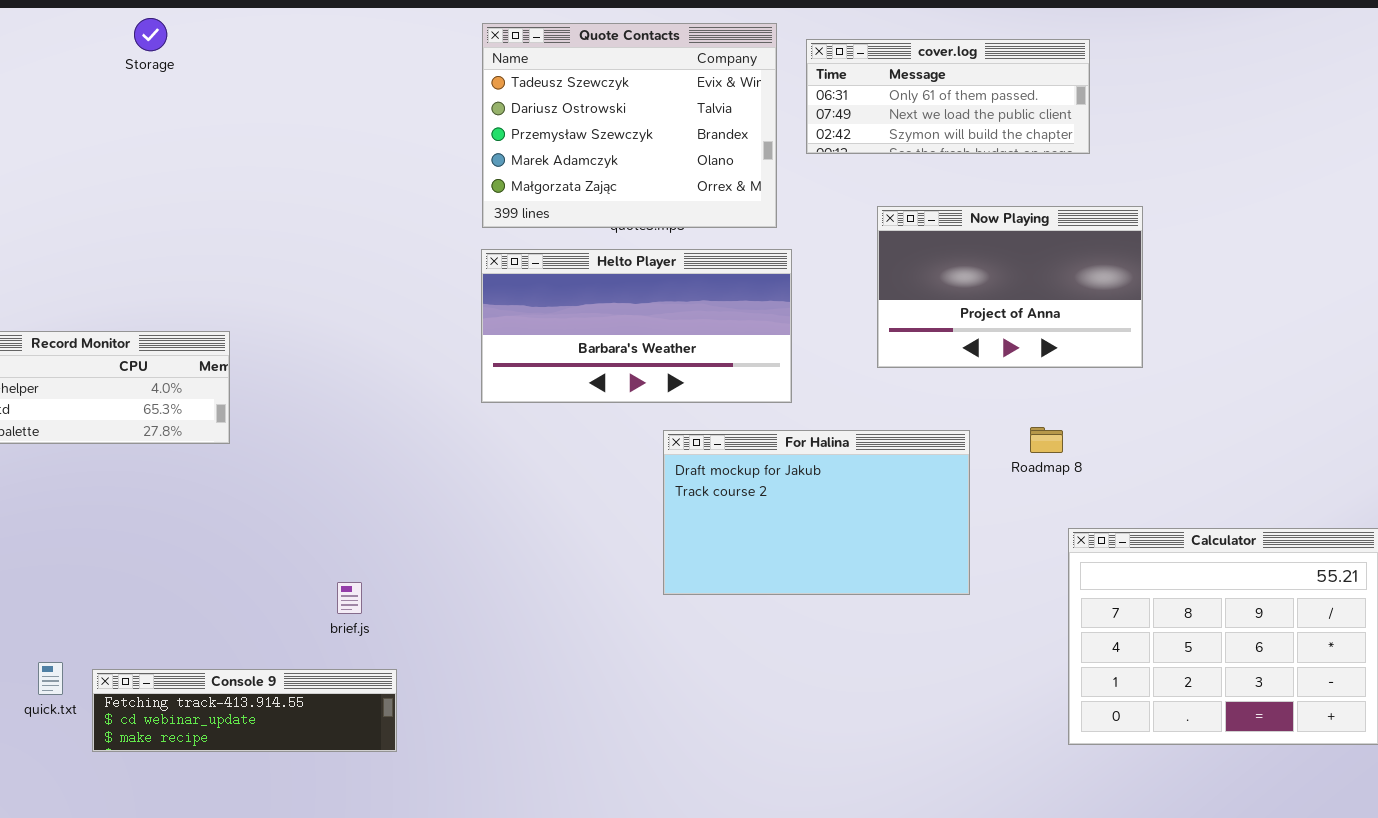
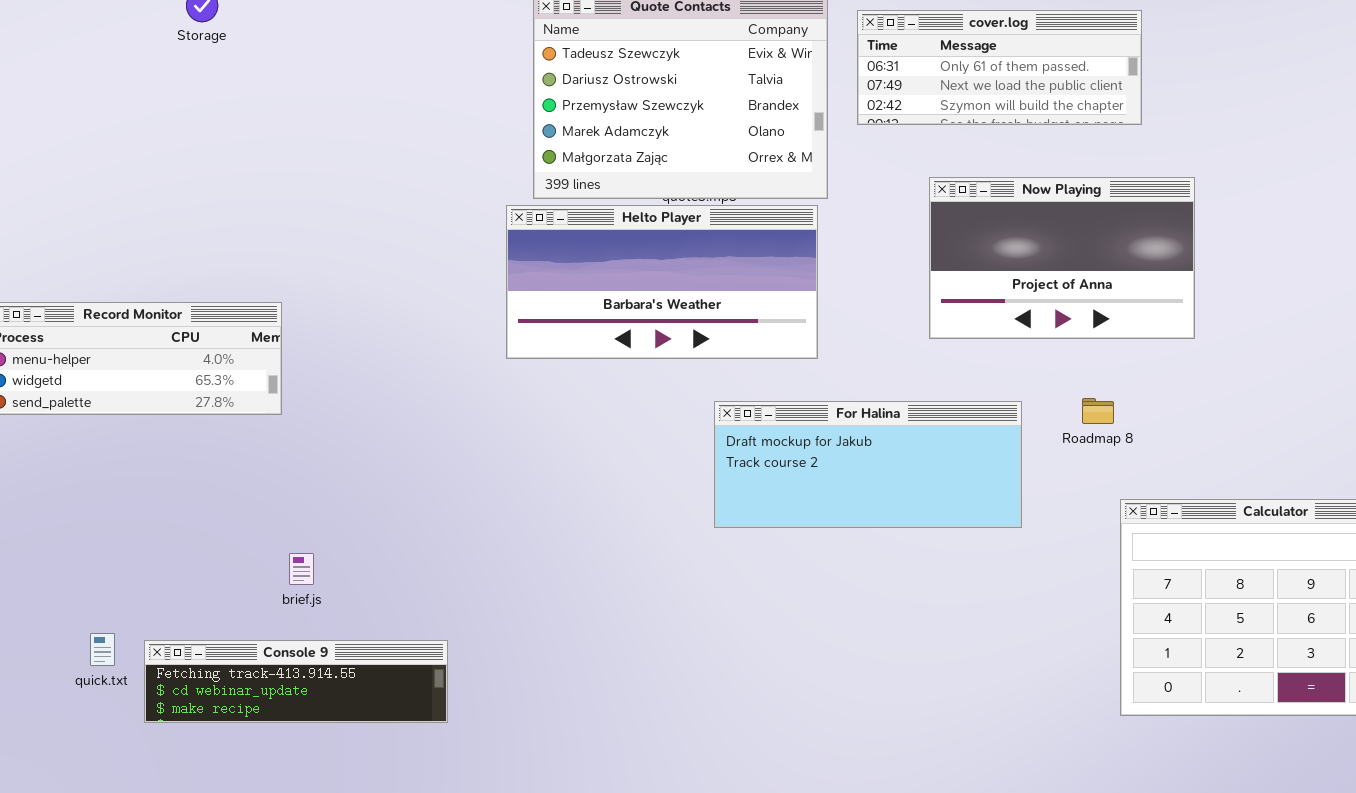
Helto Player: [481,249,792,403] -> [506,205,818,359], moved
For Halina: [663,430,970,595] -> [714,401,1022,528], resized
brief.js: [337,582,362,614] -> [289,553,314,585], moved

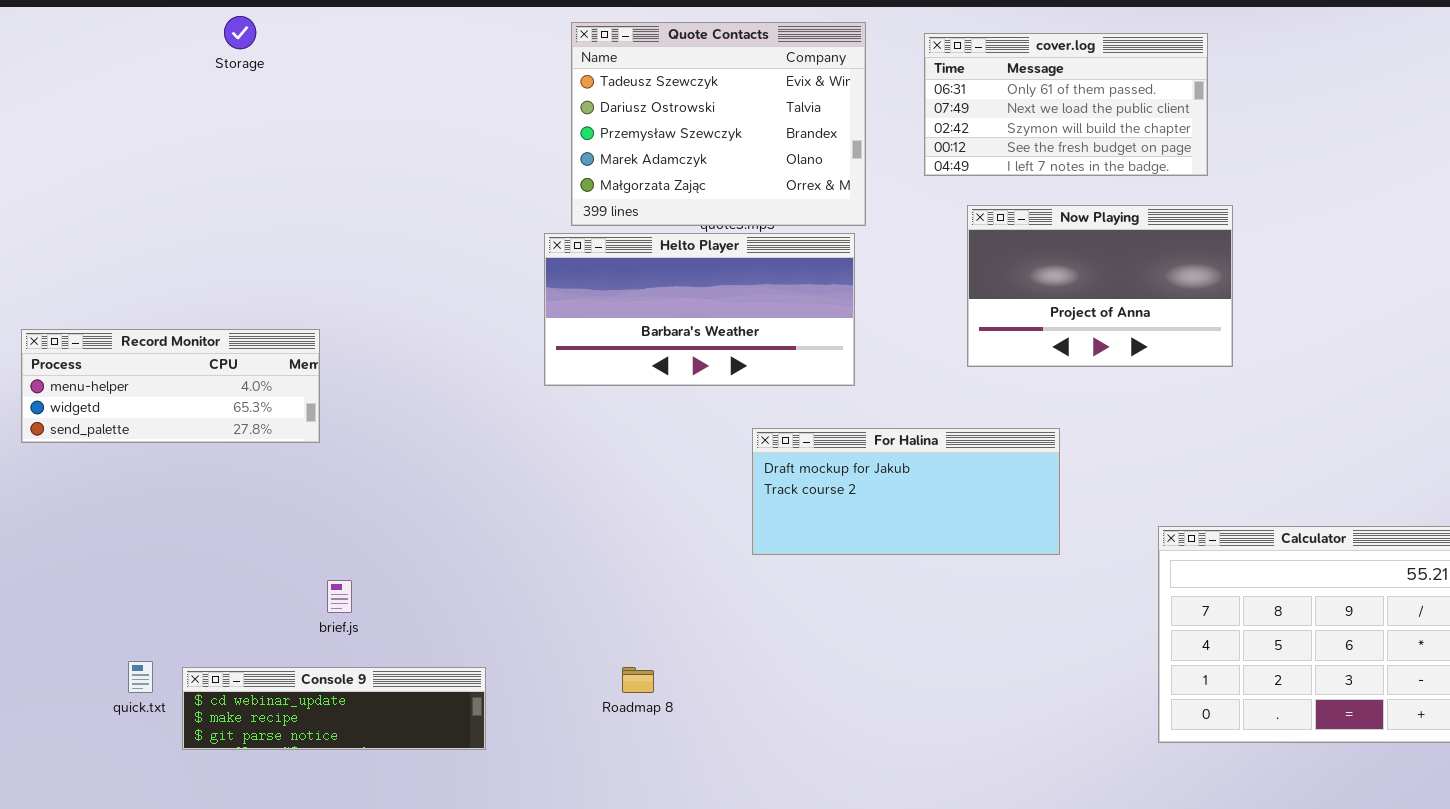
cover.log: [857,10,1142,125] -> [924,33,1208,176], moved, resized
Roadmap 8: [1082,398,1114,424] -> [622,667,654,693], moved
Console 9: [144,640,448,723] -> [182,667,486,750], scrolled down 1 row

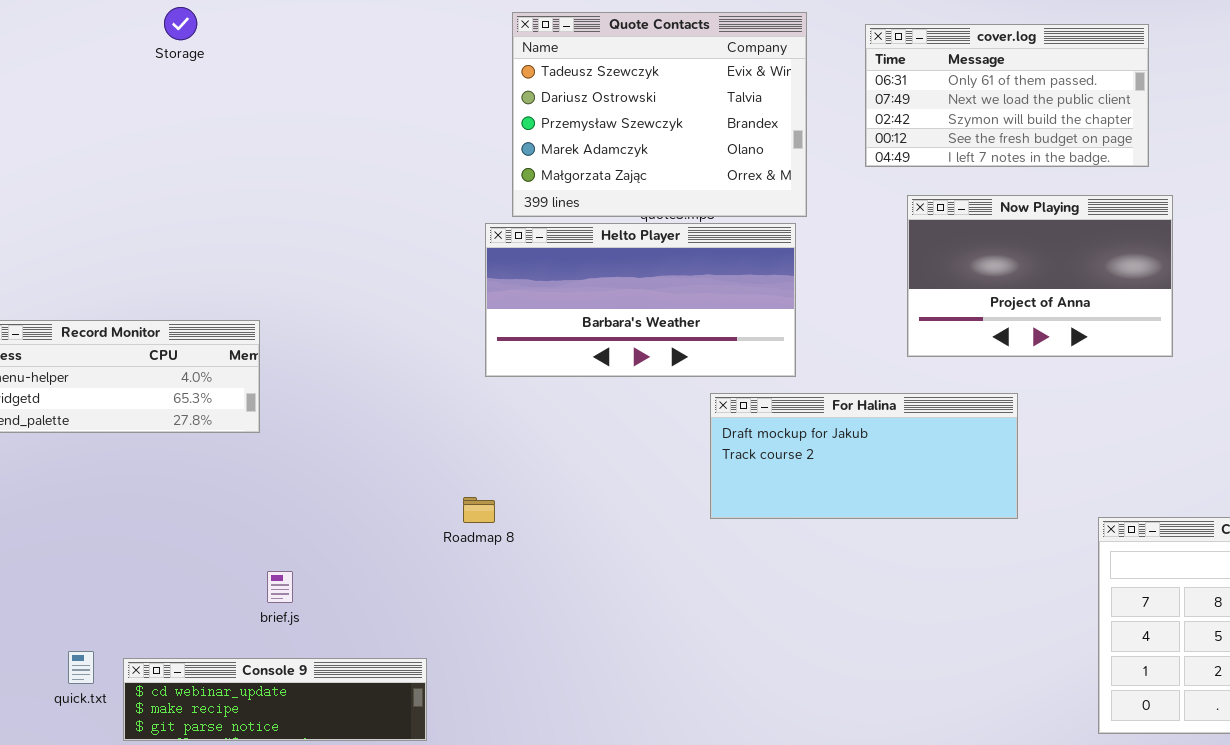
For Halina: [752,428,1060,555] -> [710,393,1018,519], moved
Roadmap 8: [622,667,654,693] -> [463,497,495,523], moved

